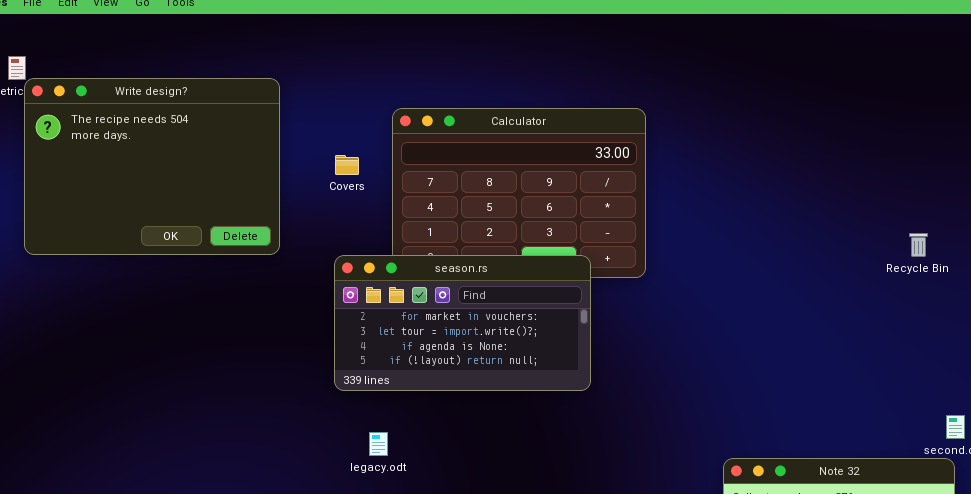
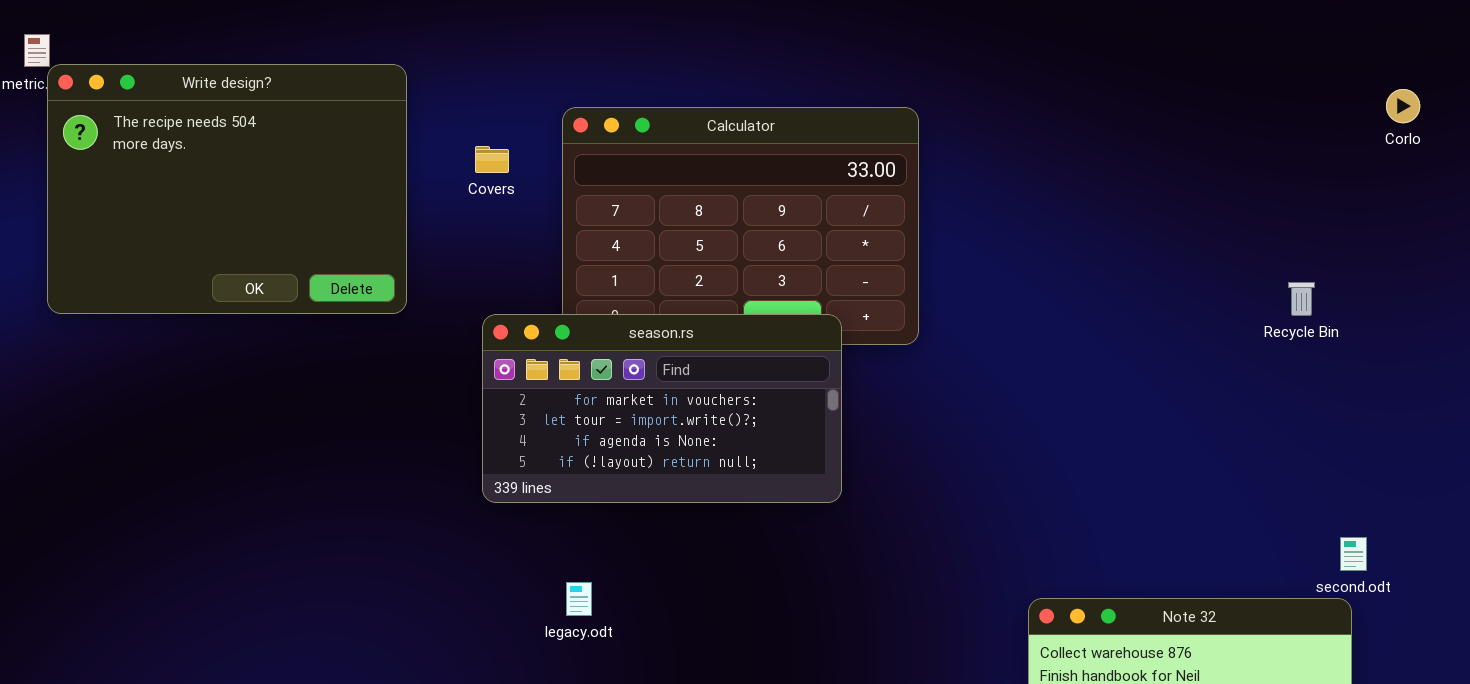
Covers: [335,155,359,175] -> [475,146,509,173], moved
legacy.odt: [369,432,388,456] -> [566,582,592,616], moved

